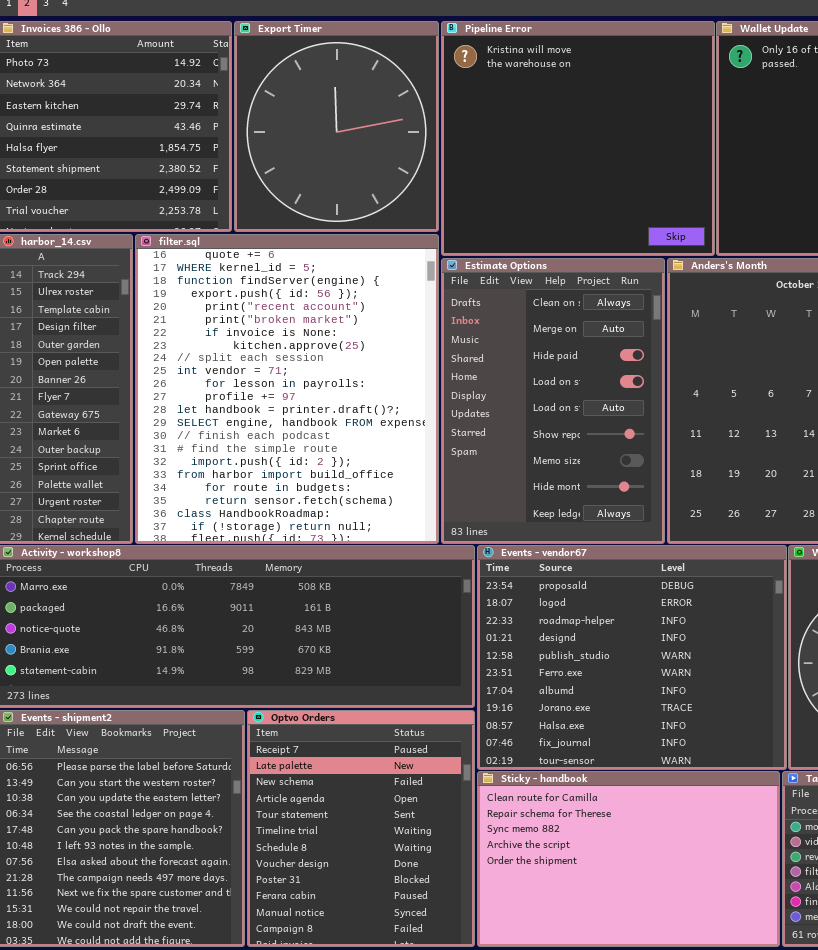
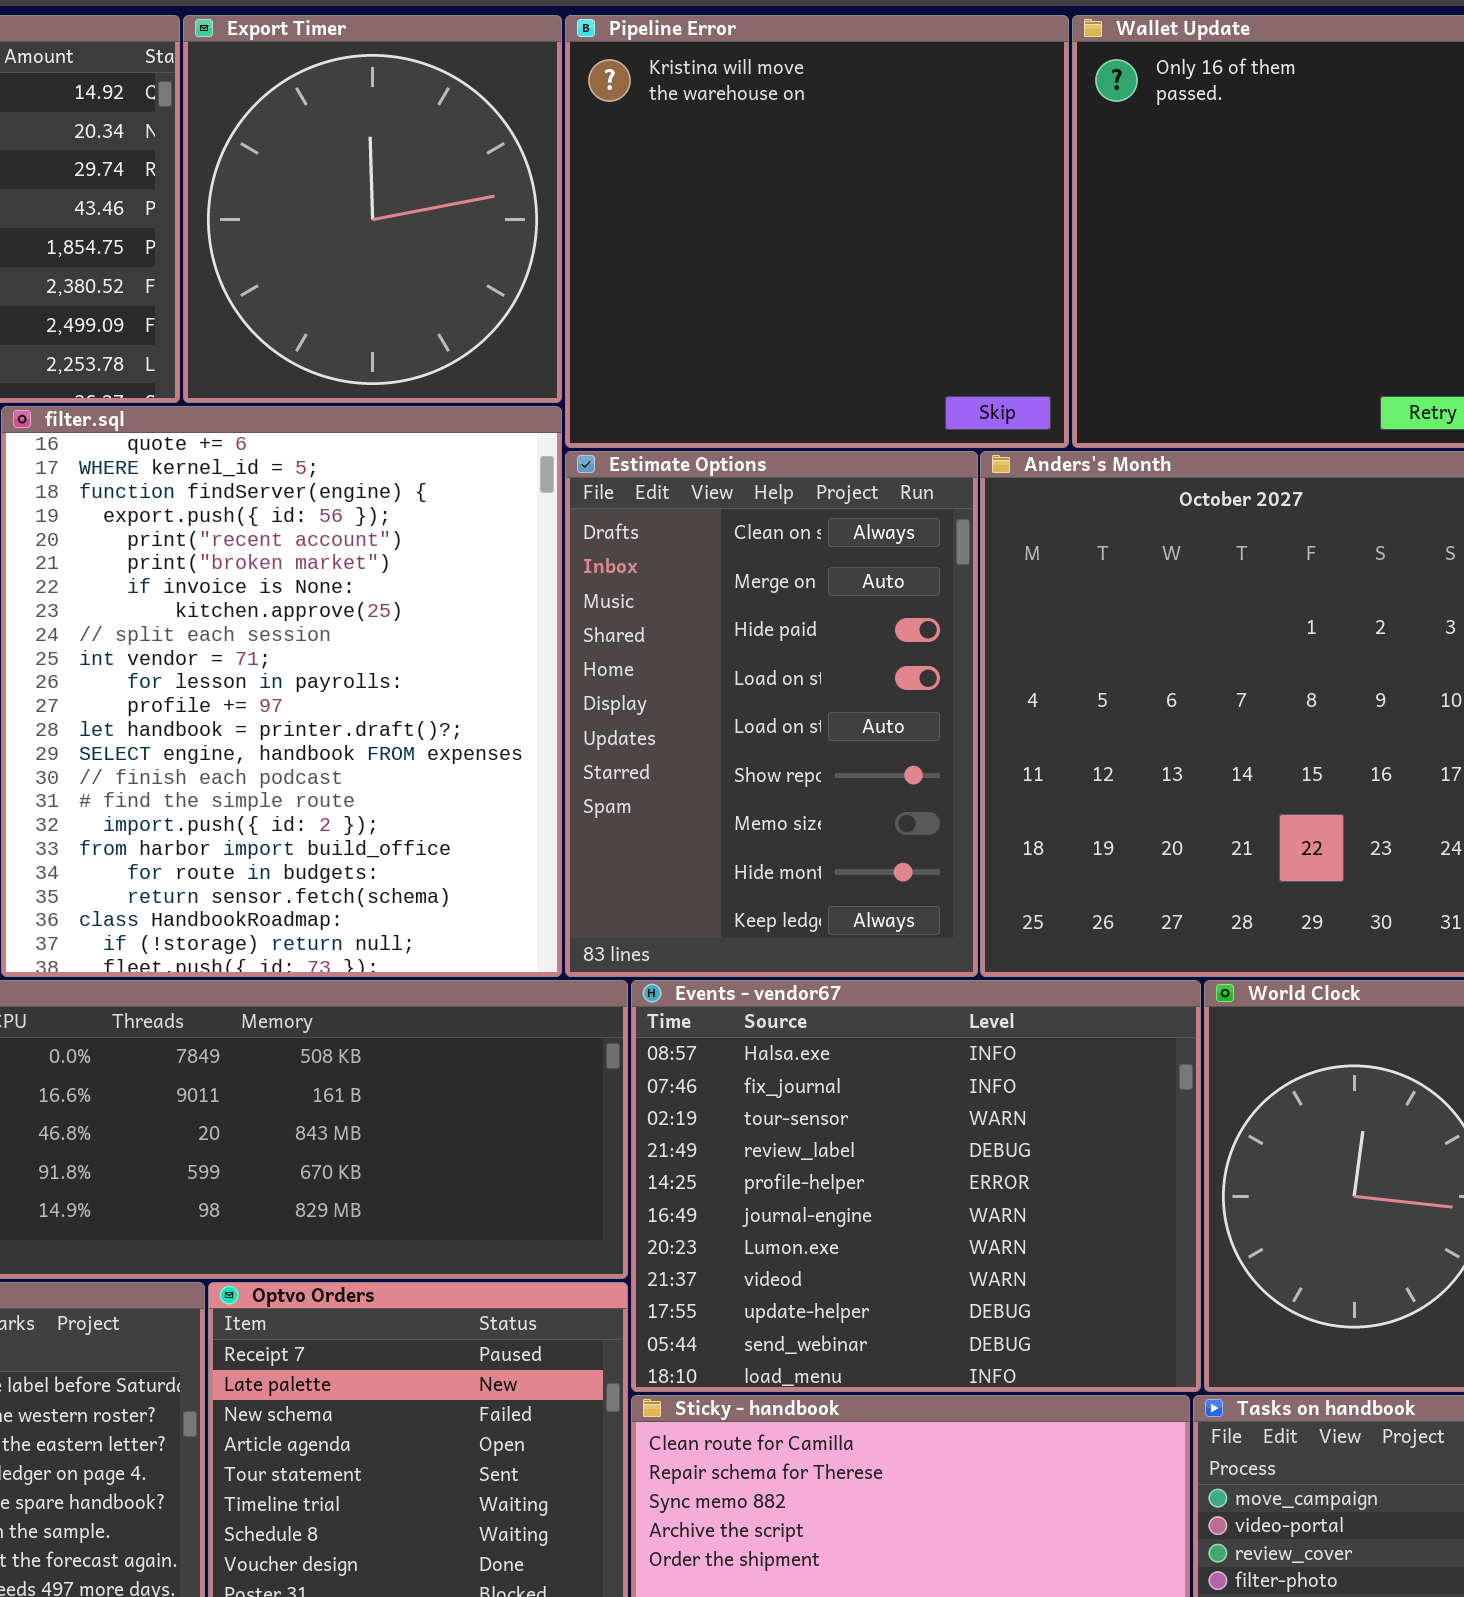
Events - vendor67: [477,545,787,770] -> [631,980,1201,1392], scrolled down 8 rows

